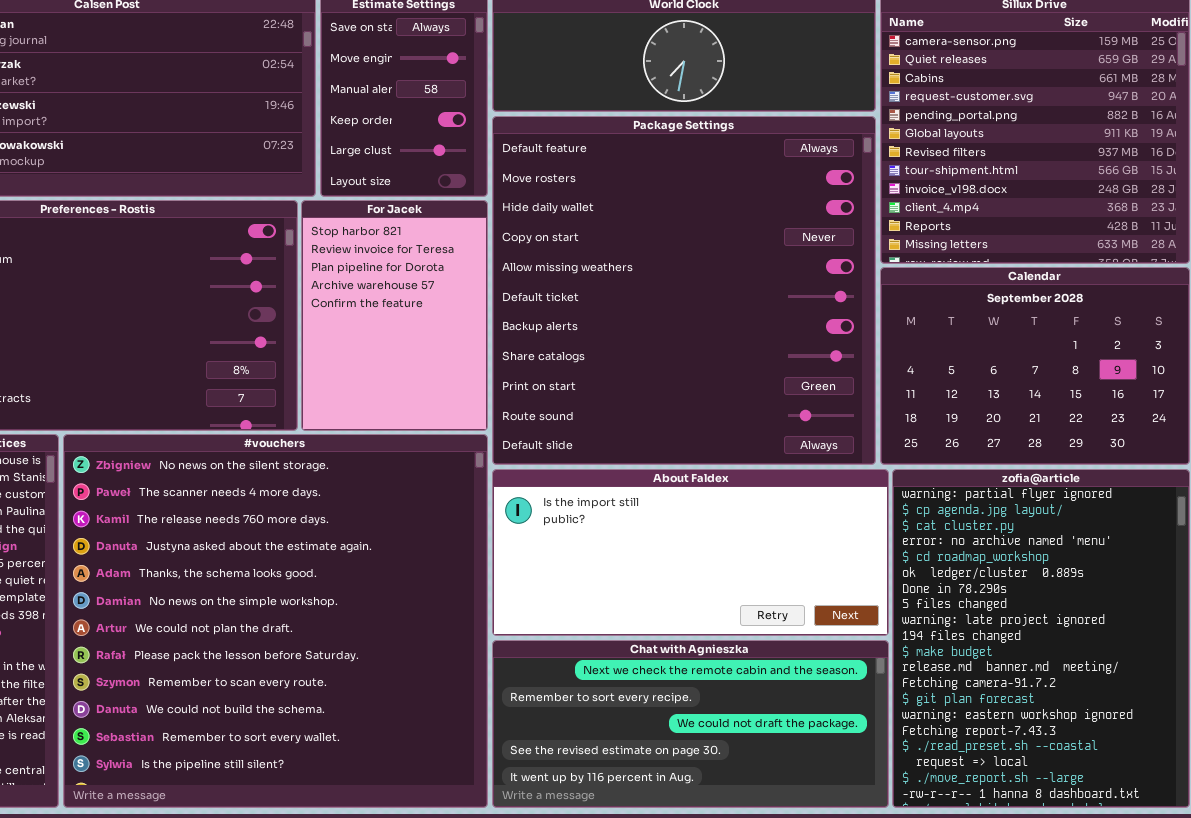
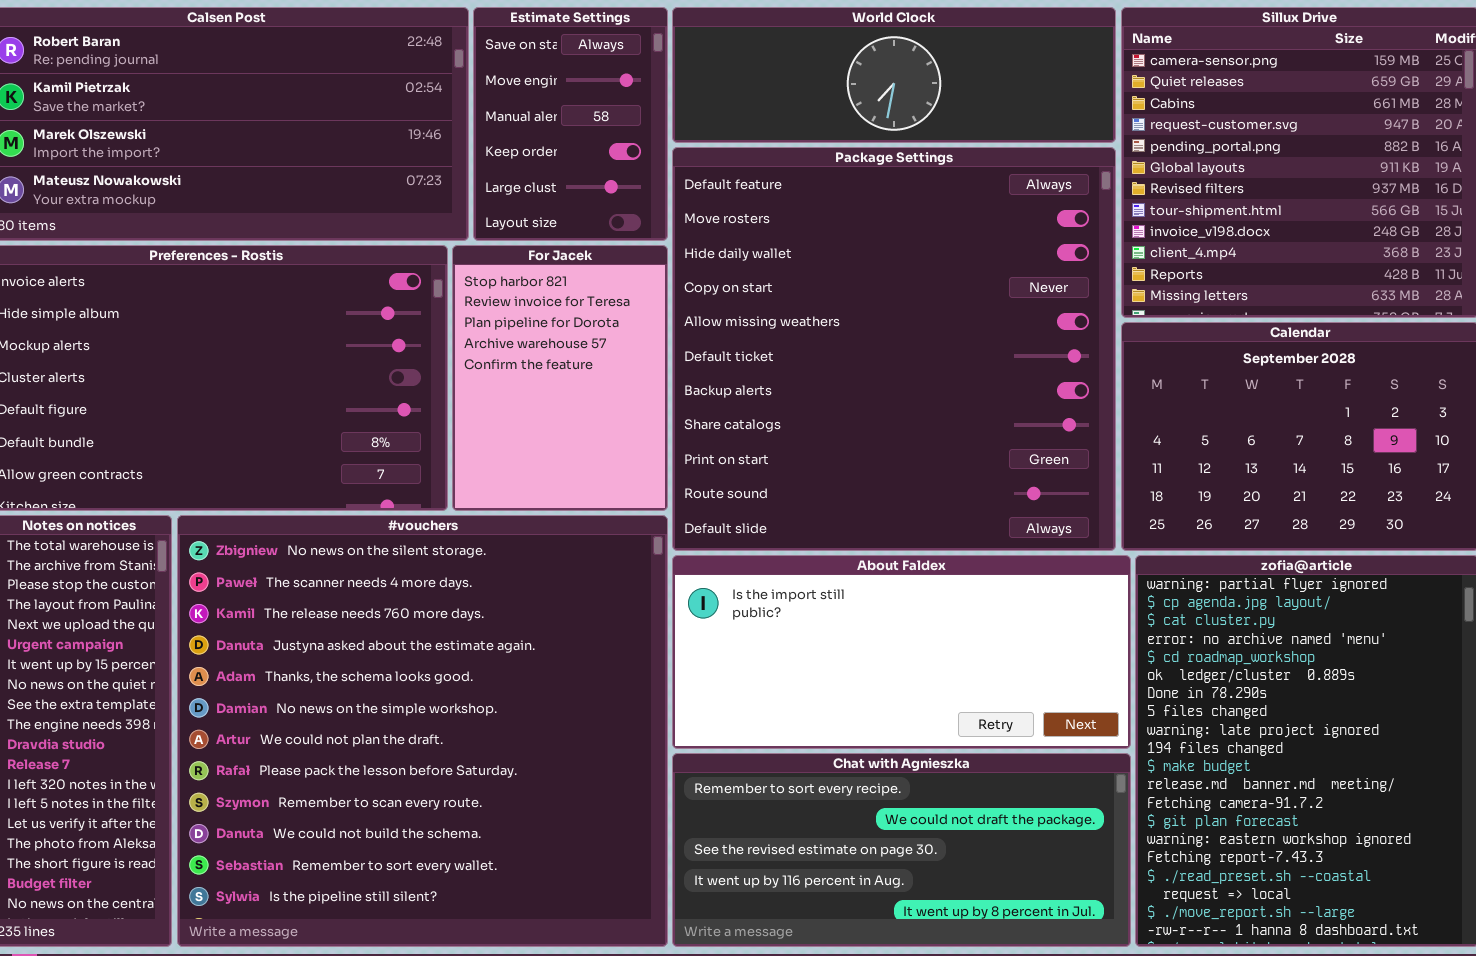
Chat with Agnieszka: [492,640,889,808] -> [672,753,1131,947], scrolled down 1 row

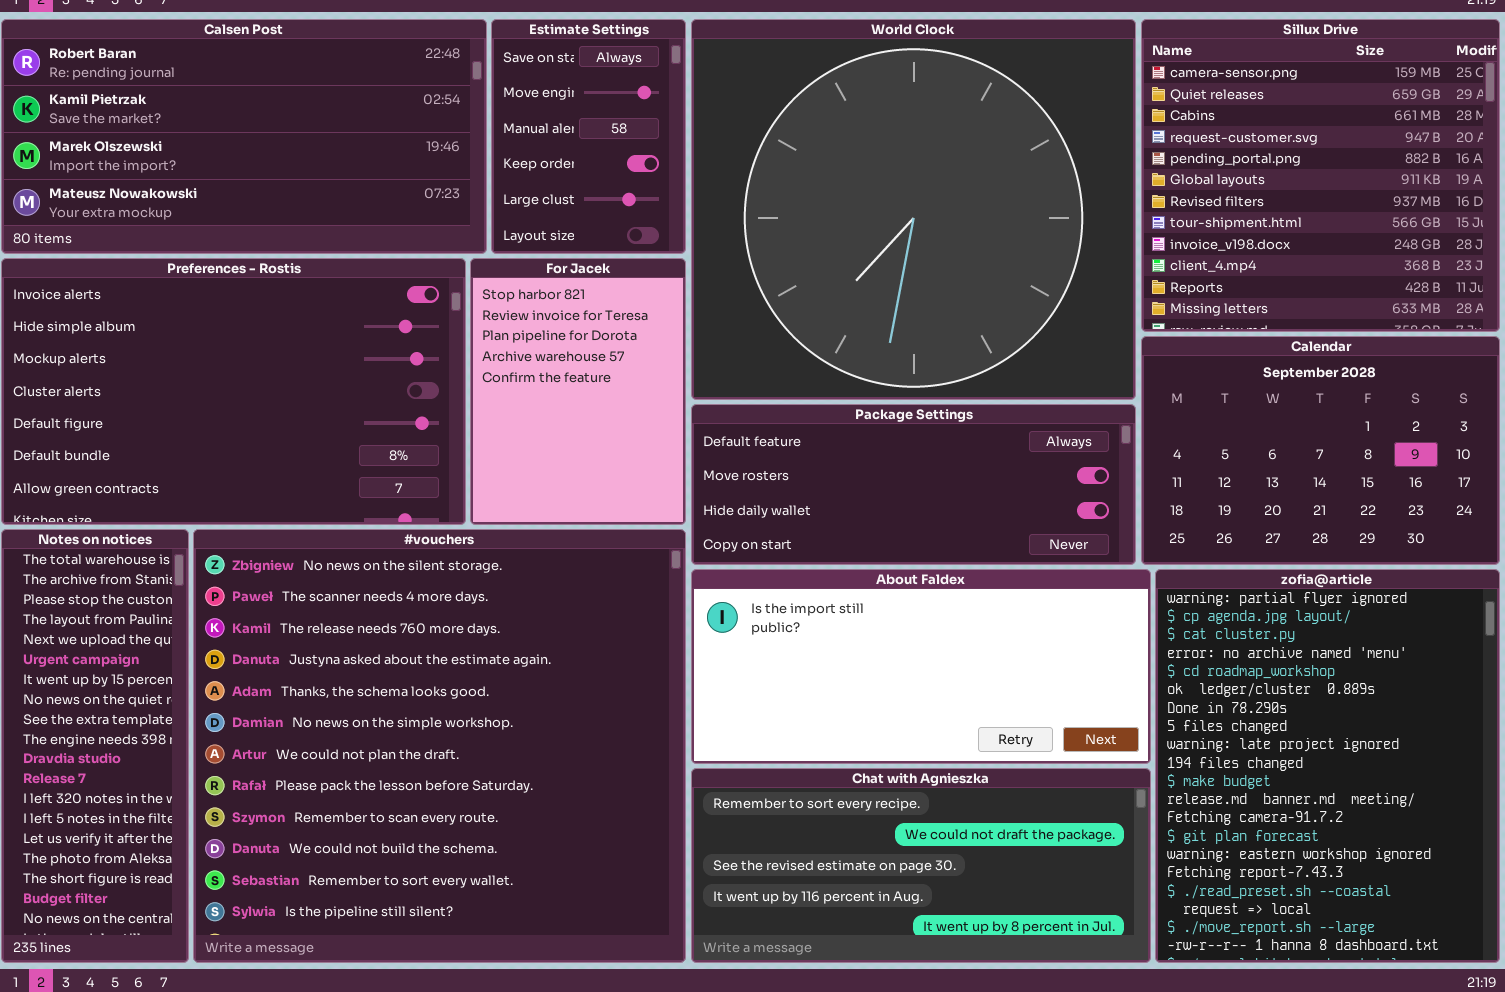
World Clock: [672,7,1116,143] -> [691,19,1136,400], resized
Package Settings: [672,147,1116,551] -> [691,404,1136,565], resized

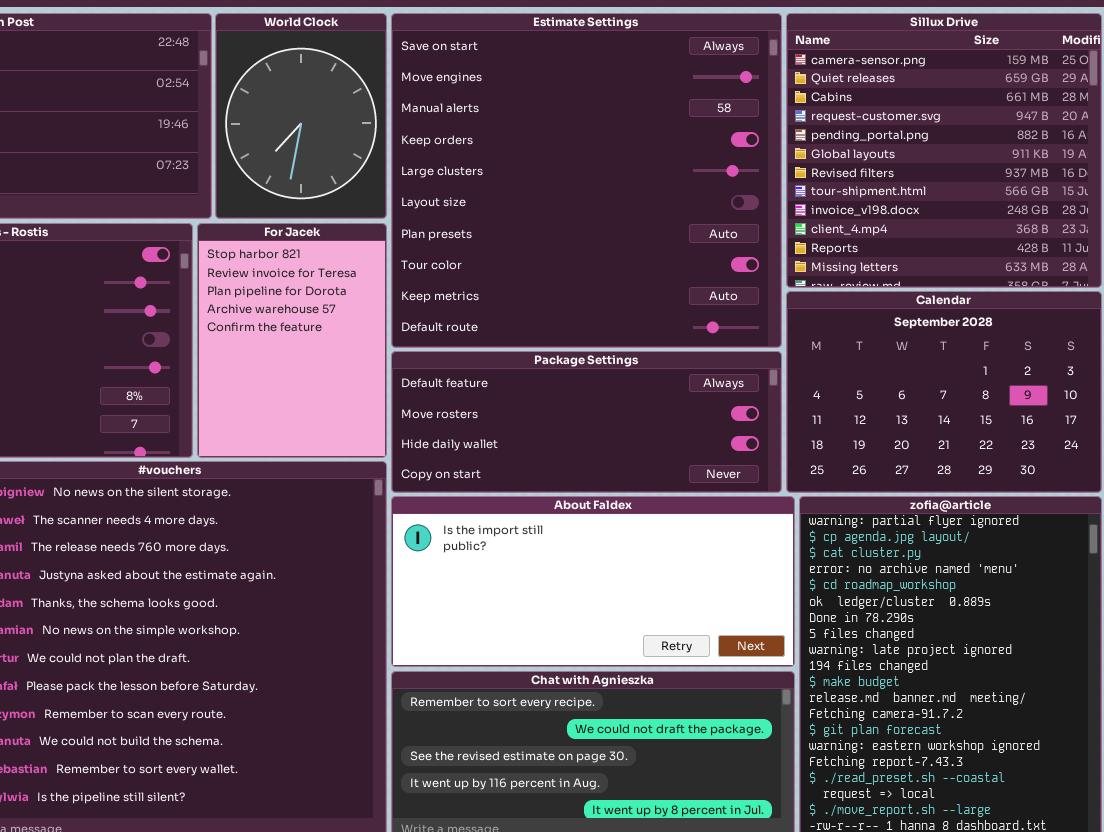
Estimate Settings: [491,19,686,254] -> [391,13,782,348], moved, resized
World Clock: [691,19,1136,400] -> [215,13,387,219], moved, resized

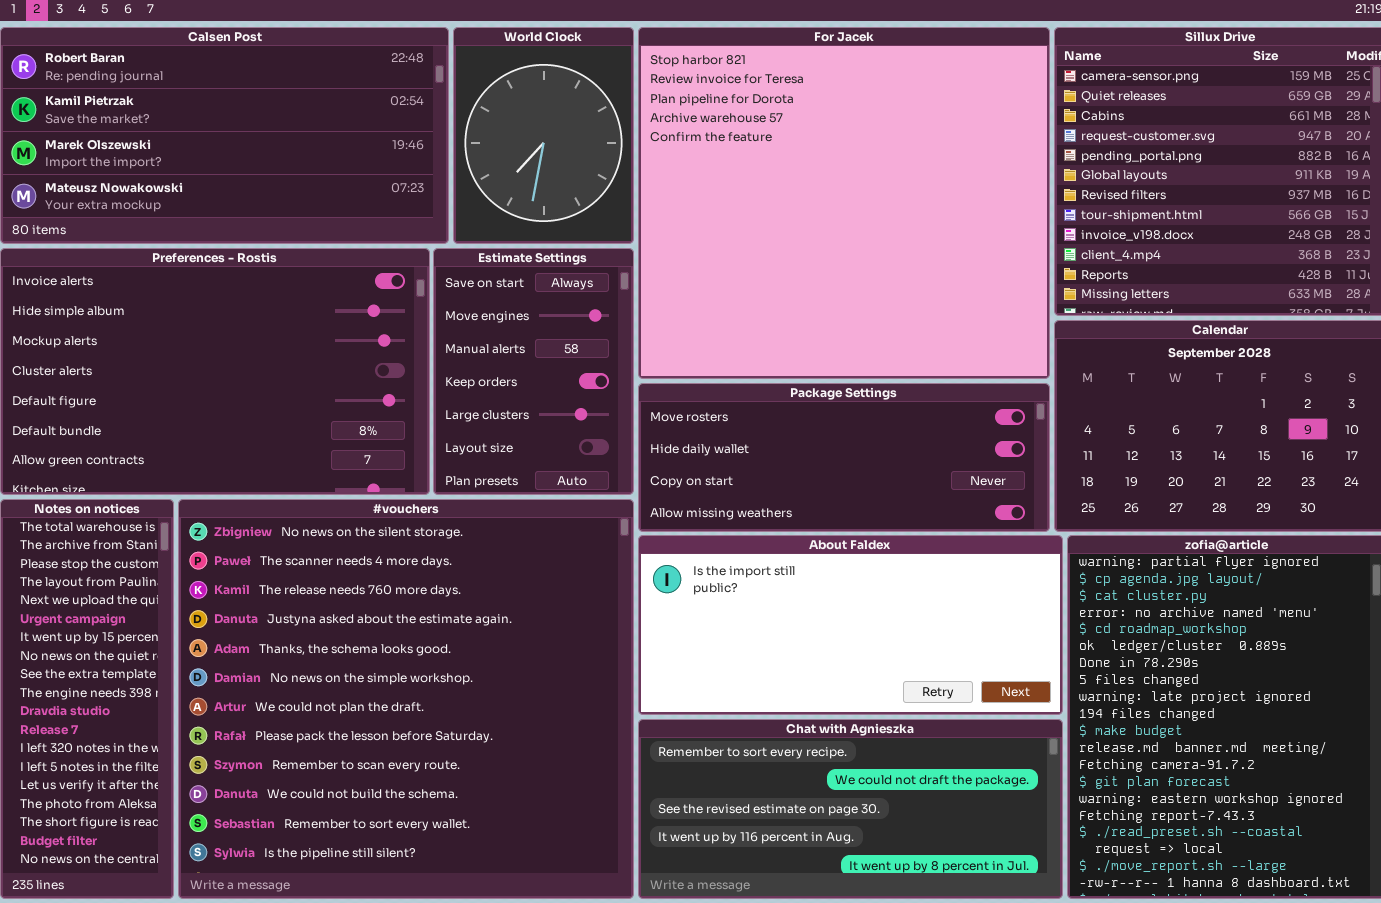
Estimate Settings: [391,13,782,348] -> [433,248,634,495], moved, resized
For Jacek: [197,223,387,458] -> [638,27,1050,379], moved, resized
Package Settings: [391,351,782,493] -> [638,383,1050,532], scrolled down 1 row

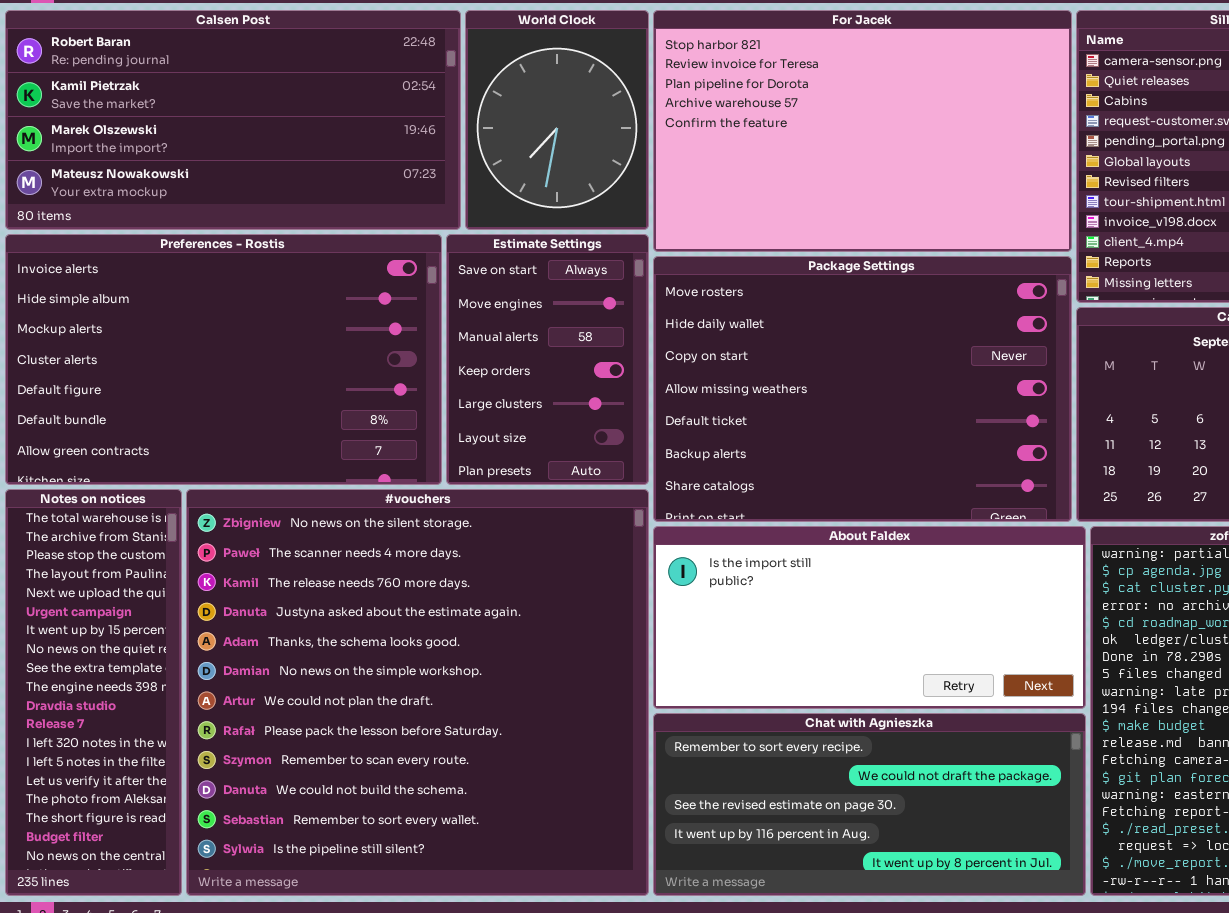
For Jacek: [638,27,1050,379] -> [653,10,1072,252], resized
Package Settings: [638,383,1050,532] -> [653,256,1072,522], resized

